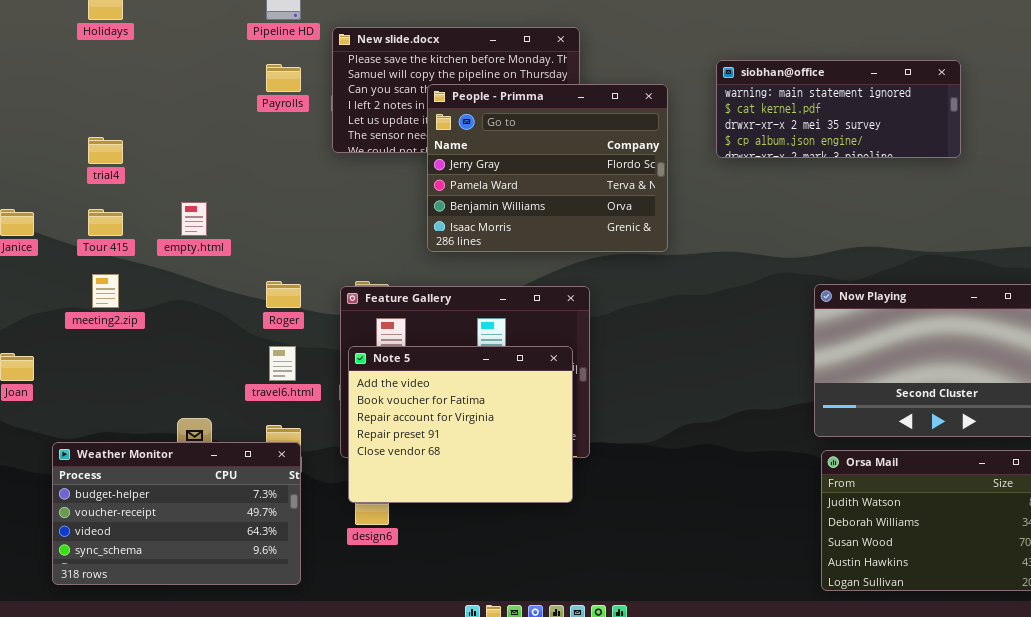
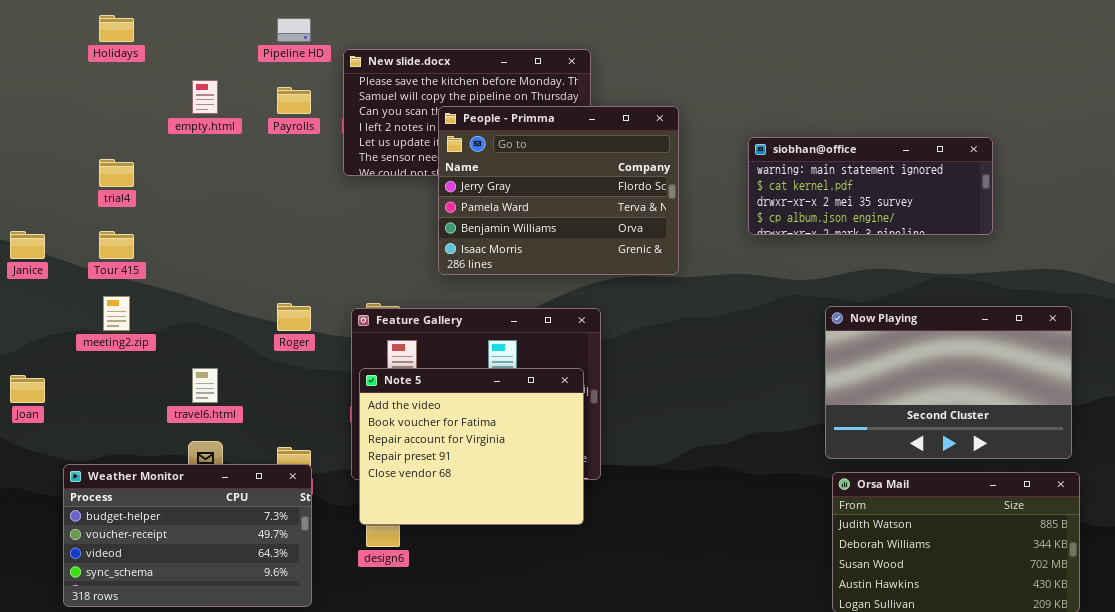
siobhan@office: [716,60,961,158] -> [748,137,993,235], moved
empty.html: [181,202,207,236] -> [192,80,218,114], moved
travel6.html: [269,346,296,381] -> [192,368,218,403], moved

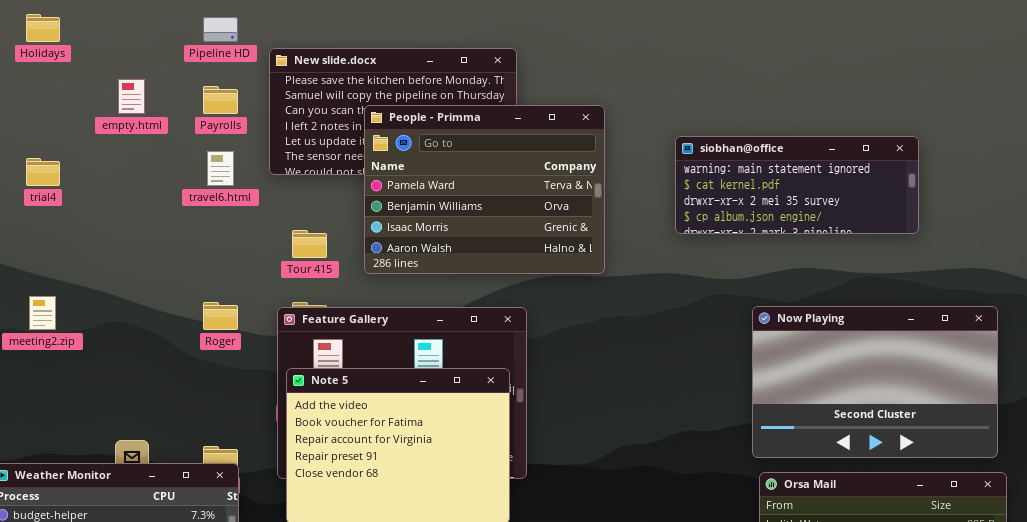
People - Primma: [438,106,679,275] -> [364,105,605,274], scrolled down 1 row
Tour 415: [99,231,134,259] -> [292,230,327,258], moved
travel6.html: [192,368,218,403] -> [207,151,234,186], moved

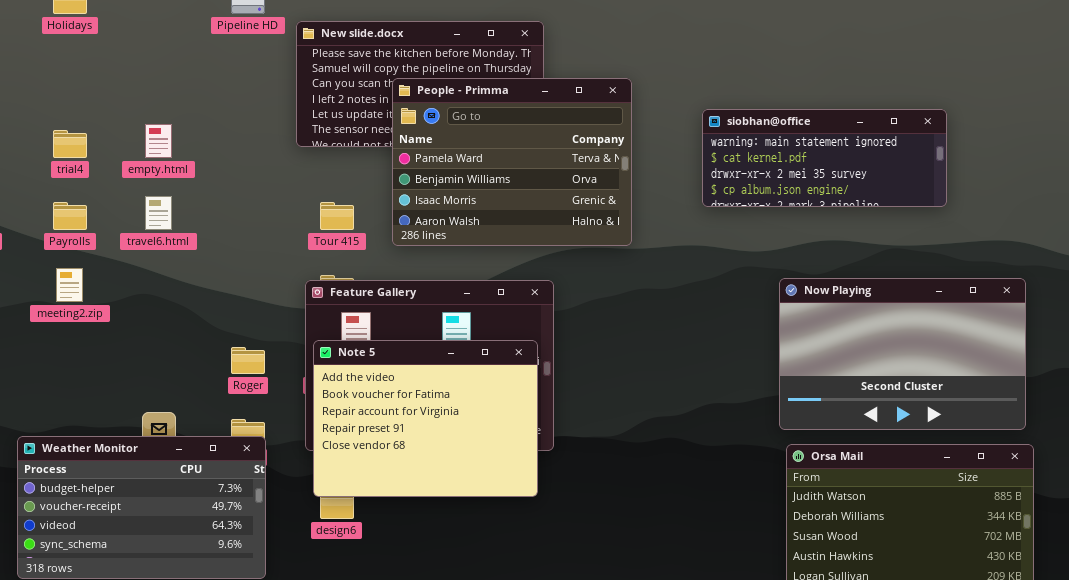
empty.html: [118,79,145,114] -> [145,124,172,158], moved
Payrolls: [203,86,238,114] -> [53,202,87,230], moved
travel6.html: [207,151,234,186] -> [145,196,172,230], moved
Roger: [203,302,238,330] -> [231,347,265,374], moved

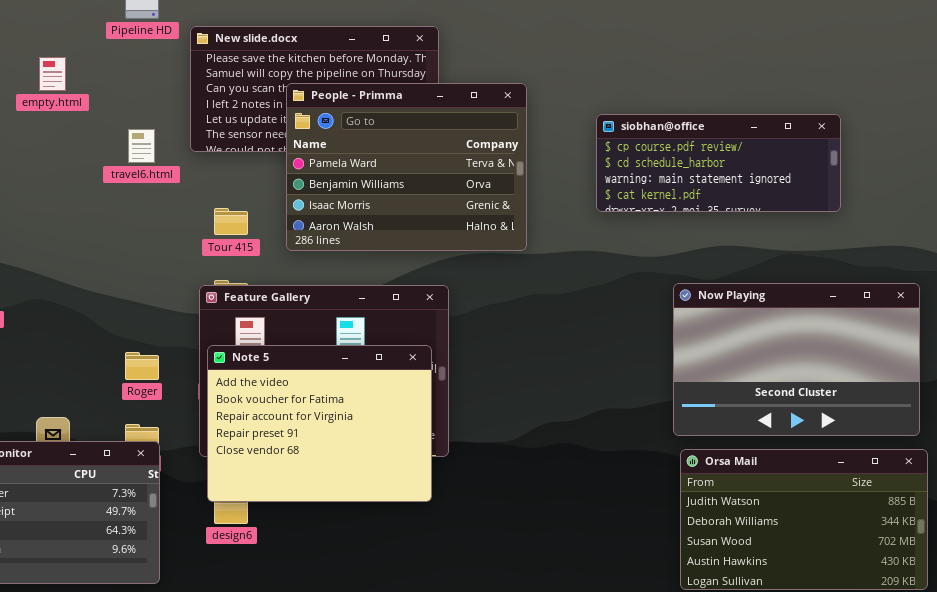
siobhan@office: [702,109,947,207] -> [596,114,841,212], scrolled up 2 rows
empty.html: [145,124,172,158] -> [39,57,66,91], moved
travel6.html: [145,196,172,230] -> [128,129,155,163], moved

